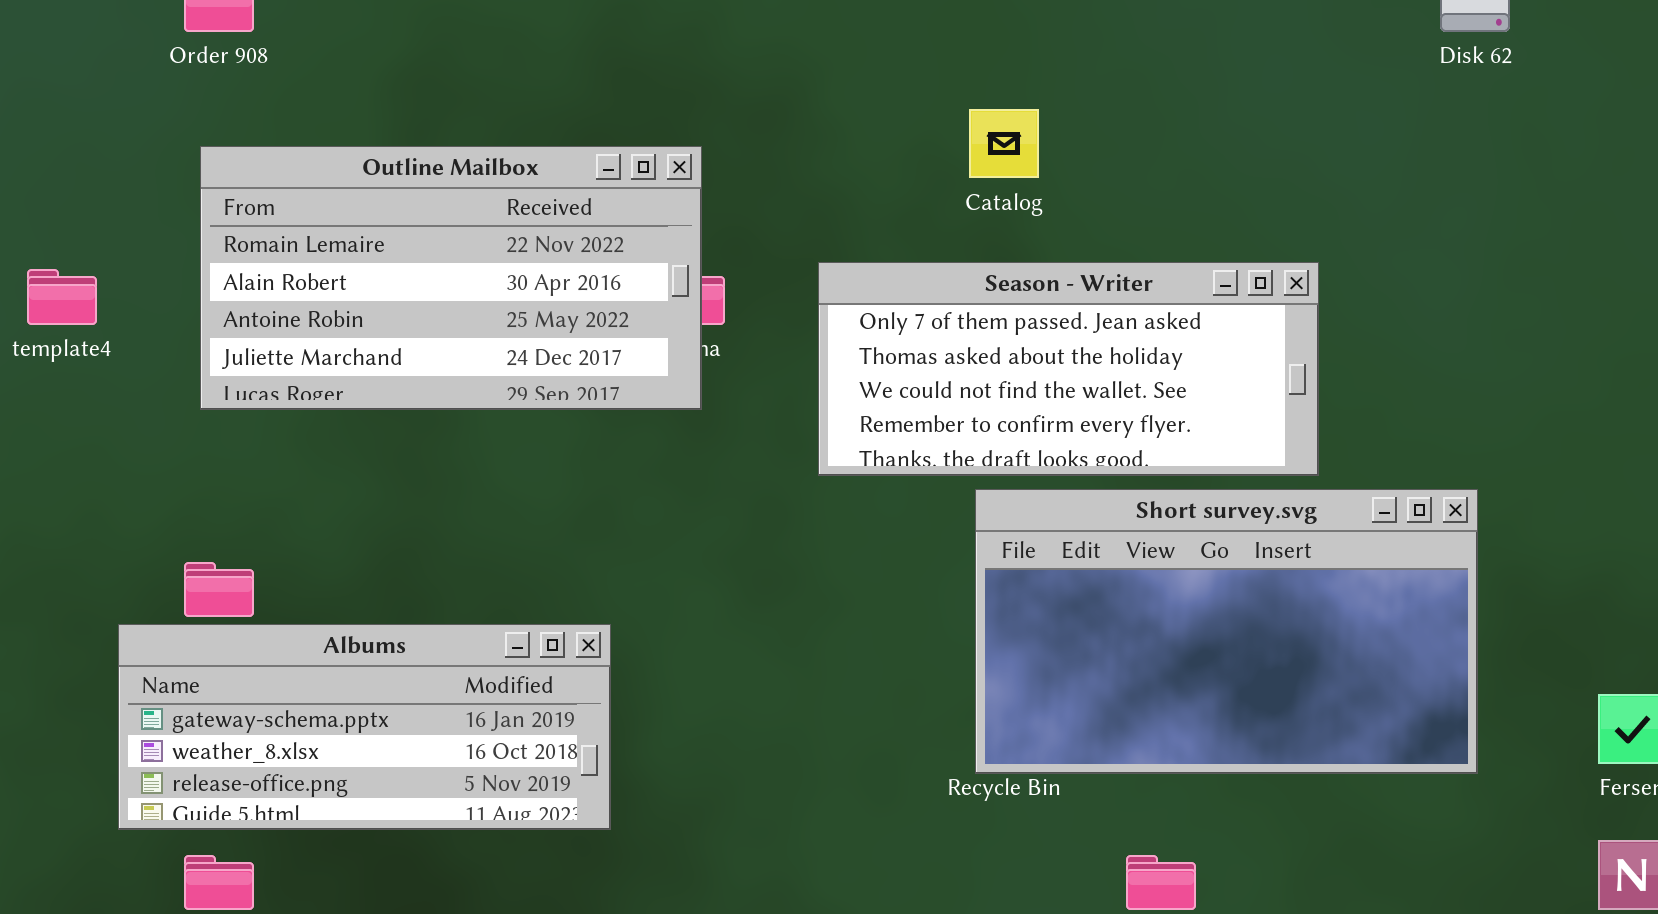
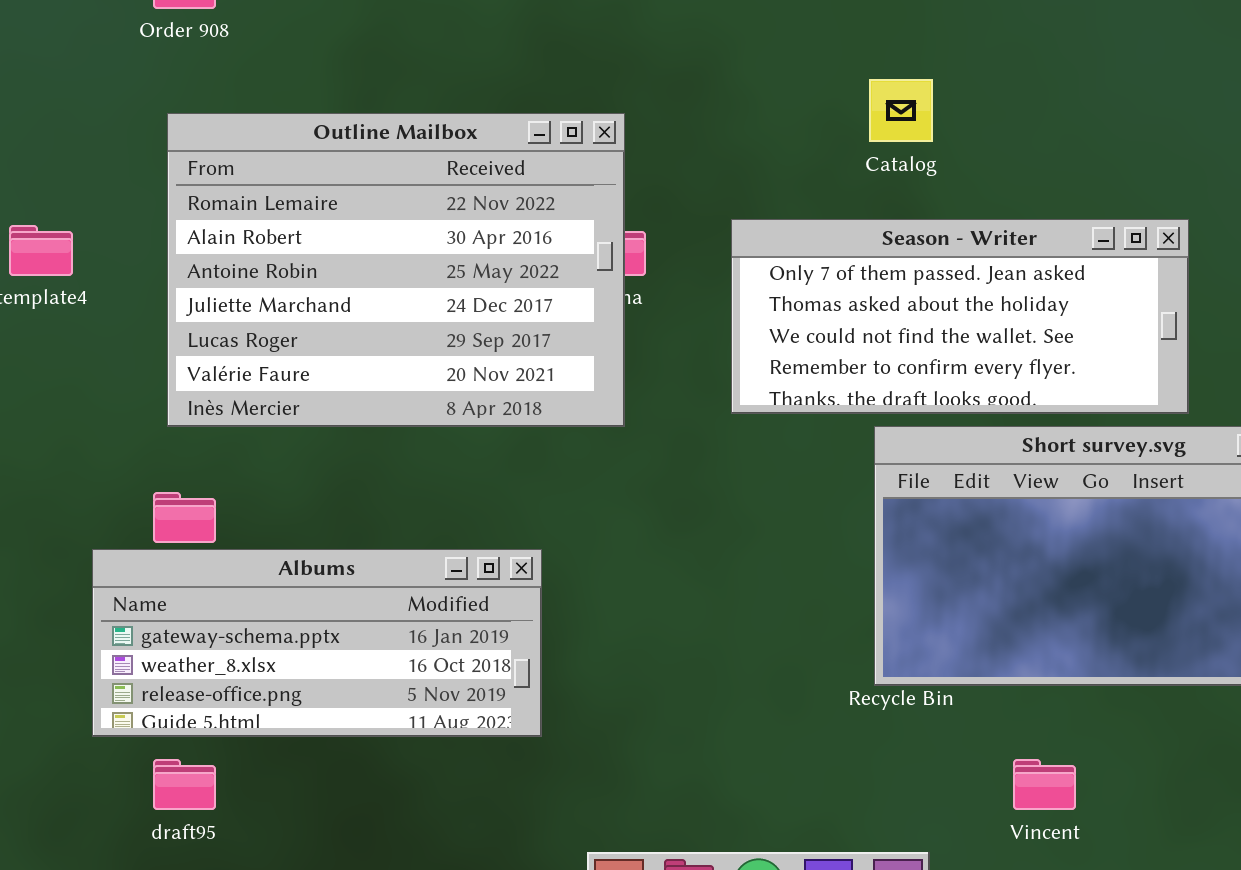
Outline Mailbox: [200,146,702,410] -> [167,113,625,427], resized

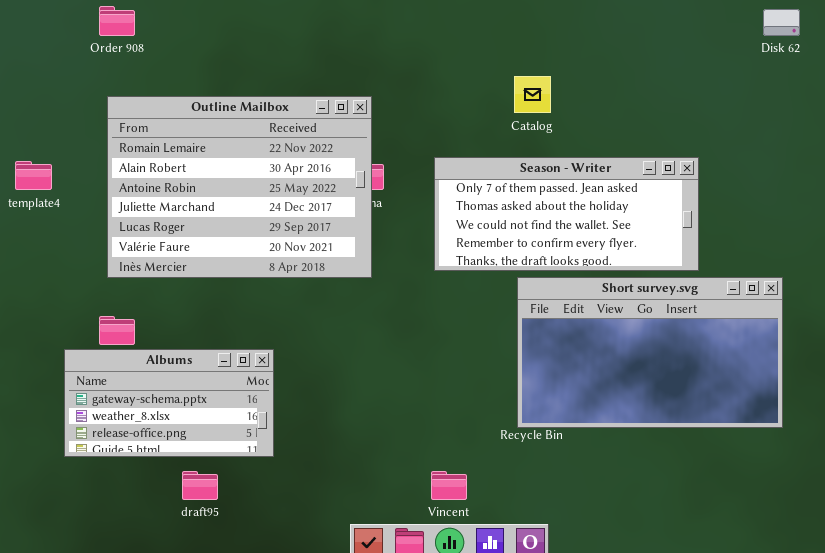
Albums: [92,549,542,737] -> [64,349,274,457], resized
draft95: [153,759,216,810] -> [182,471,218,500], moved
Vincent: [1013,759,1076,810] -> [431,471,467,500], moved

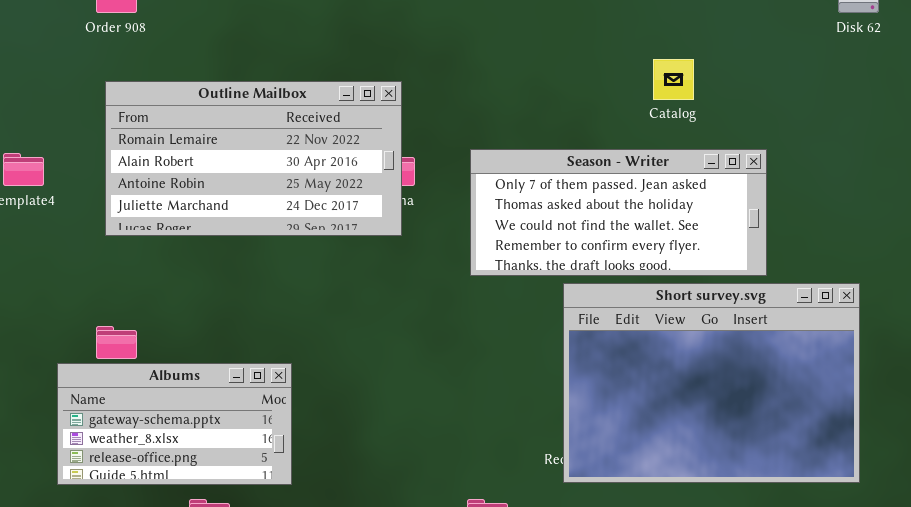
Catalog: [514,76,551,113] -> [653,59,694,100], moved
Outline Mailbox: [107,96,372,278] -> [105,81,402,236], resized
Short survey.svg: [517,277,783,428] -> [563,283,860,483], resized

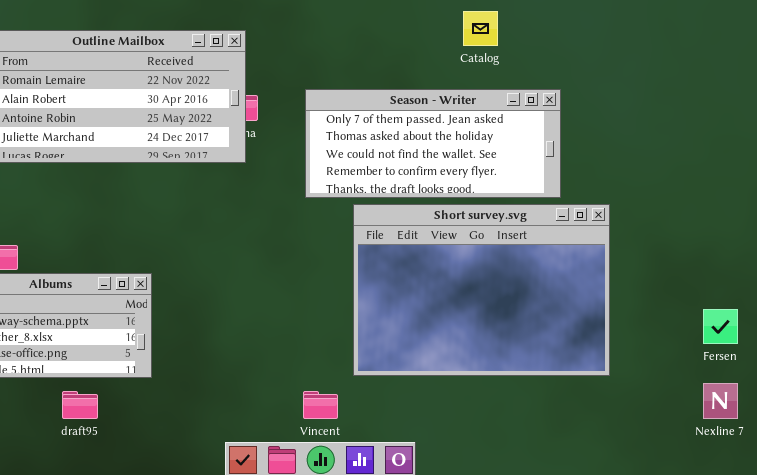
Short survey.svg: [563,283,860,483] -> [353,204,610,376], moved

